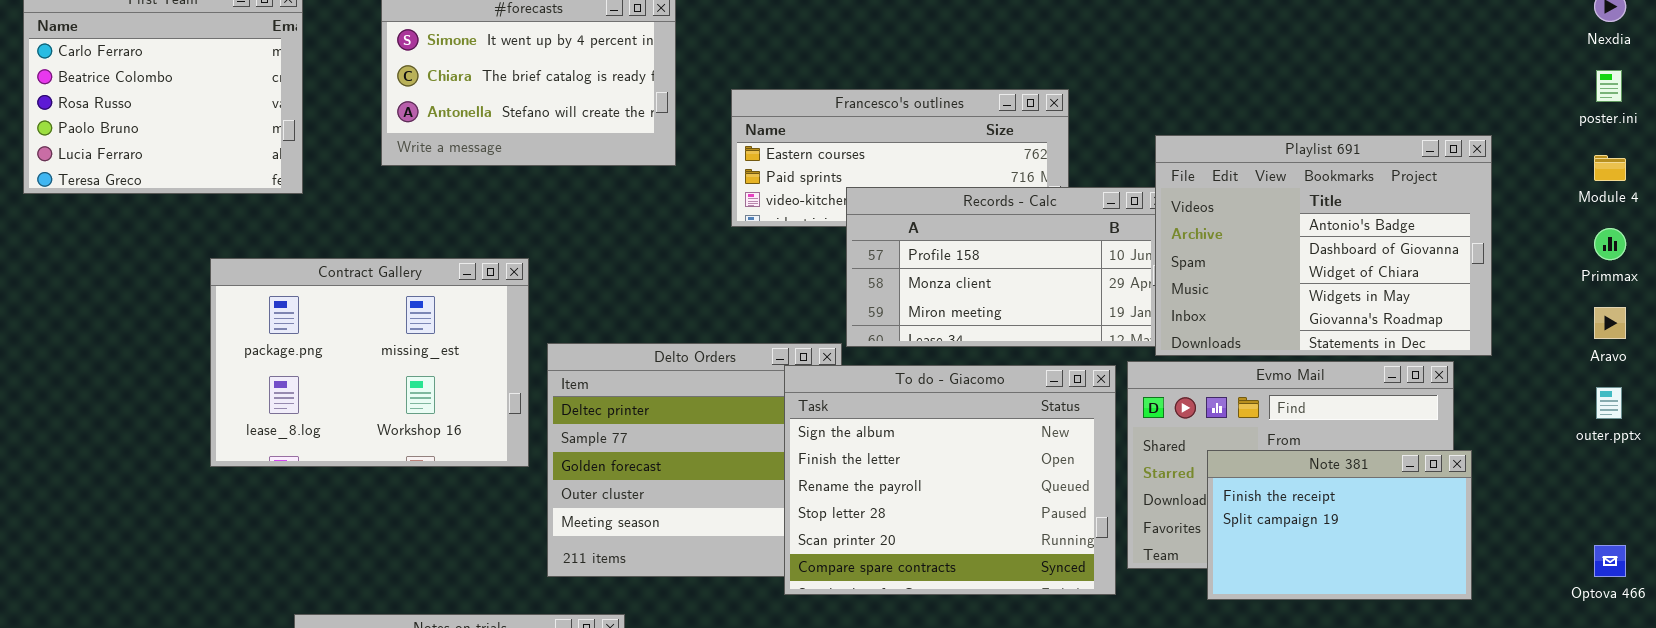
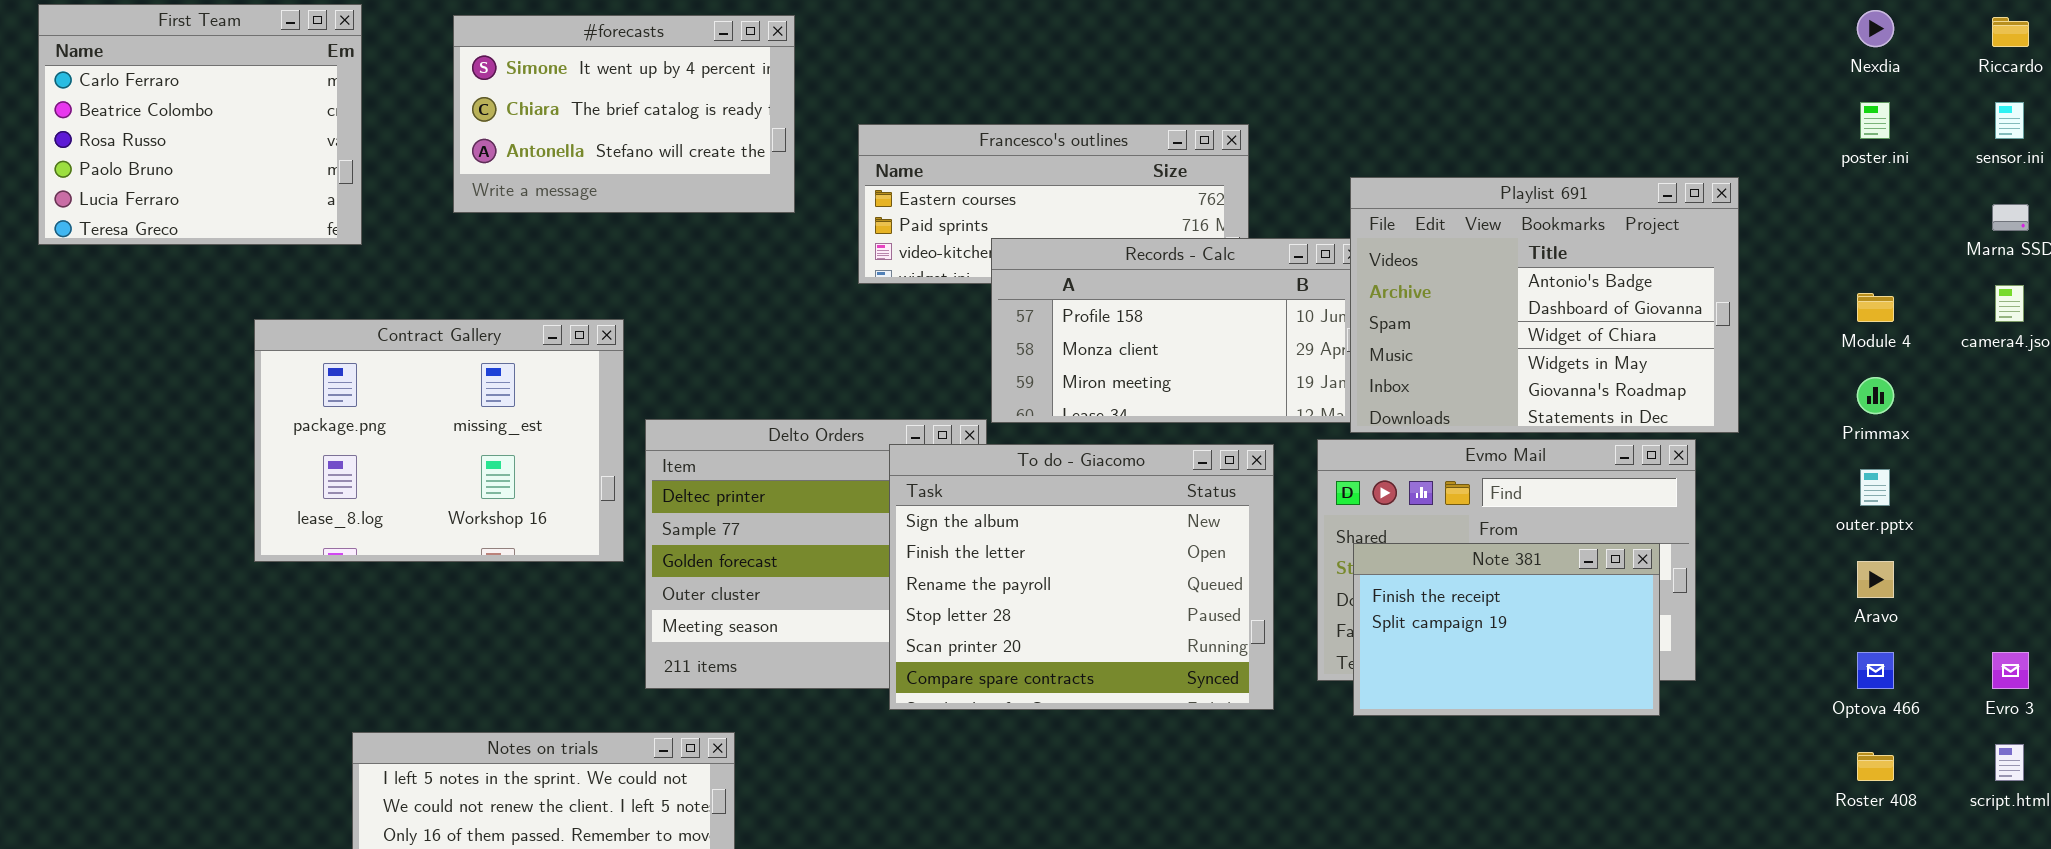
Module 4: [1594,155,1626,181] -> [1857,293,1894,322], moved
Primmax: [1594,228,1626,260] -> [1857,377,1894,414], moved
Aravo: [1594,307,1626,339] -> [1857,561,1894,598], moved
To do - Giacomo: [784,365,1116,595] -> [889,444,1274,710], moved
Note 381: [1207,450,1472,600] -> [1353,543,1660,716], moved

